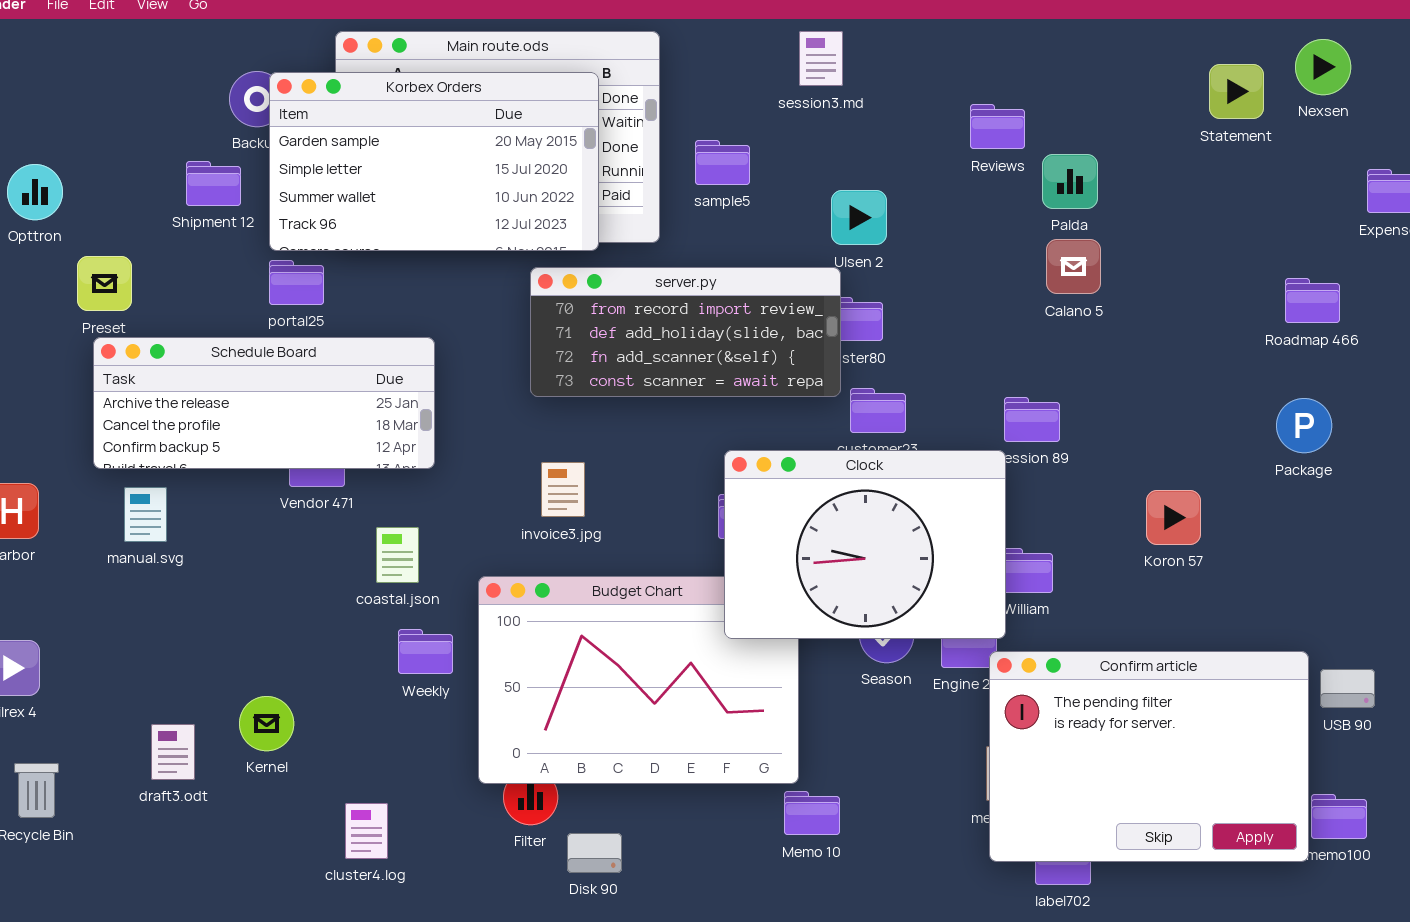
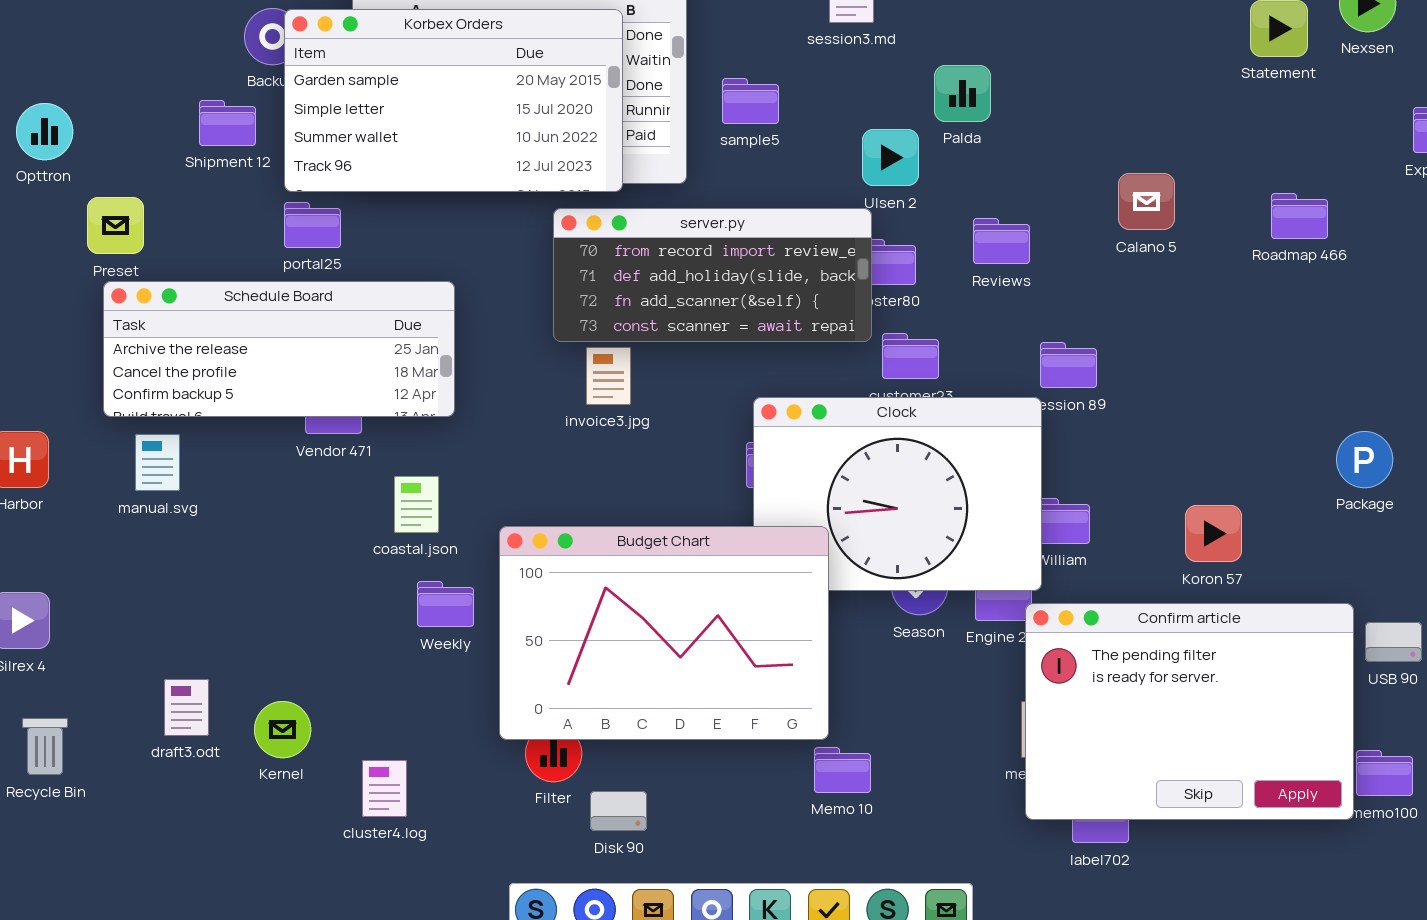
Reviews: [970,104,1025,149] -> [973,218,1030,264], moved
Palda: [1042,154,1098,209] -> [934,65,991,122], moved
Calano 5: [1046,239,1101,294] -> [1118,173,1175,230], moved
Roadmap 466: [1285,278,1340,323] -> [1271,193,1328,239], moved
Package: [1276,398,1332,453] -> [1336,431,1393,488], moved
invoice3.jpg: [541,462,585,517] -> [586,347,631,405], moved
Koron 57: [1146,490,1201,545] -> [1185,505,1242,562], moved
Budget Chart: [478,576,799,784] -> [499,526,829,740], raised
Kernel: [239,696,294,751] -> [254,701,311,758], moved

